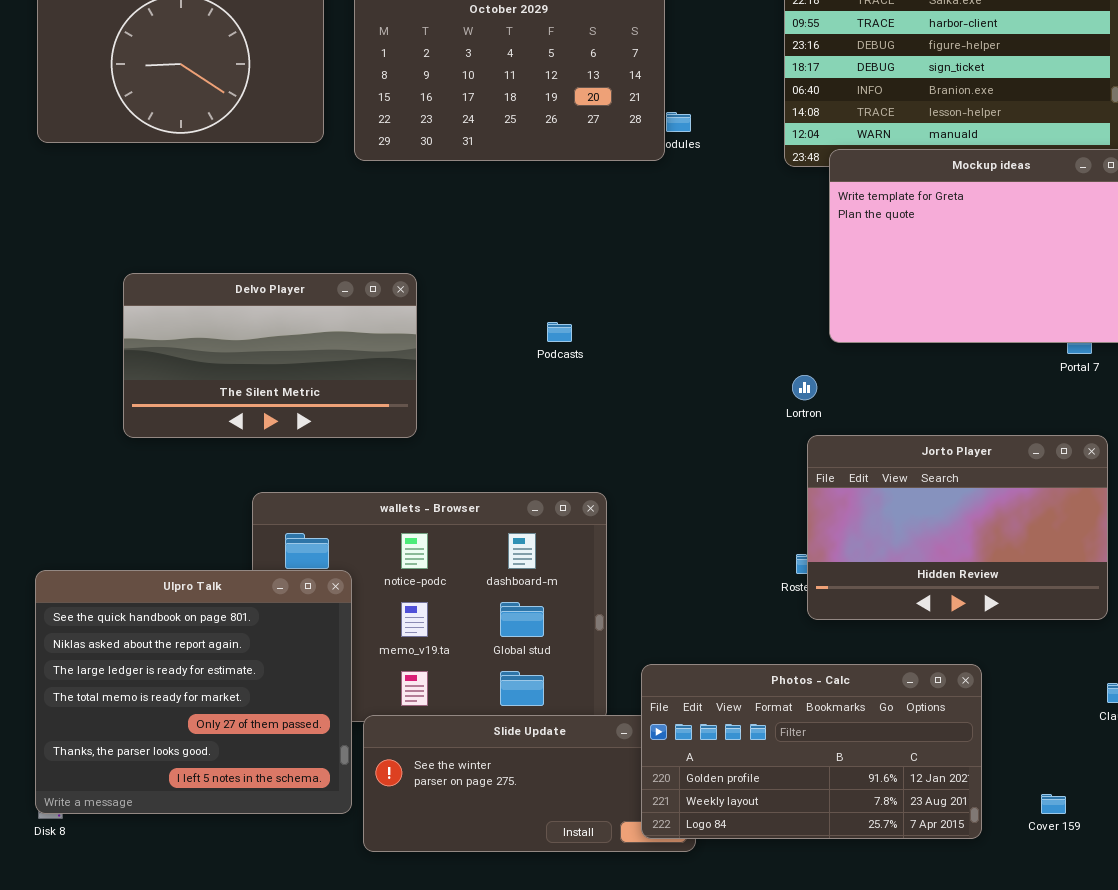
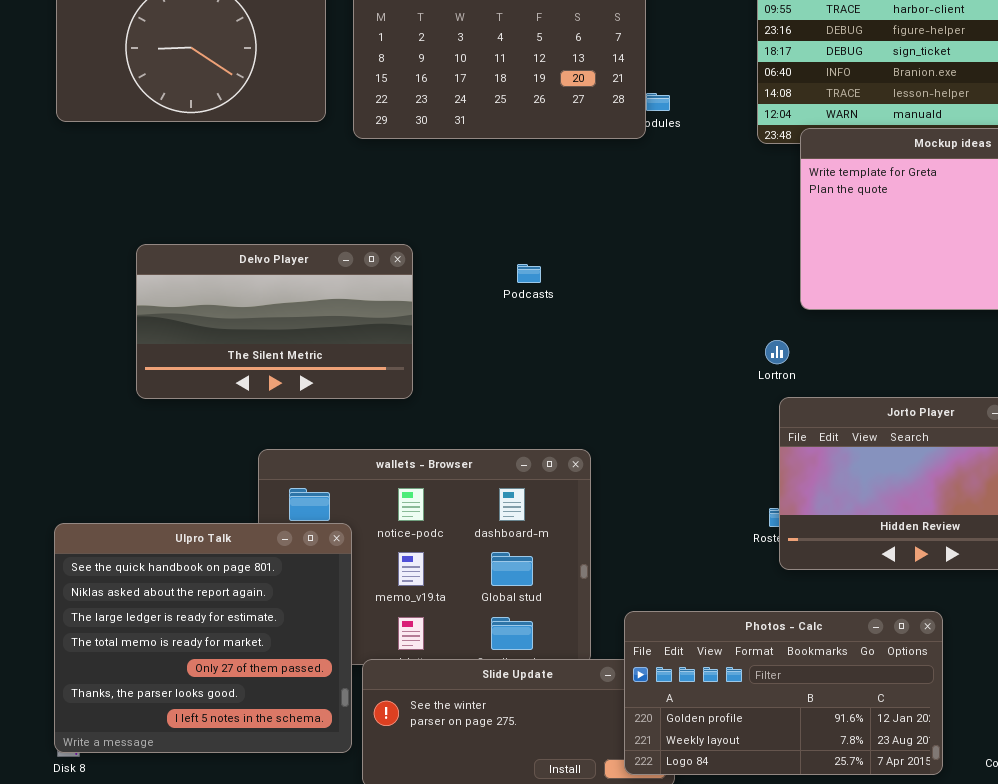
Podcasts: [547,322,572,342] -> [517,264,541,283], moved

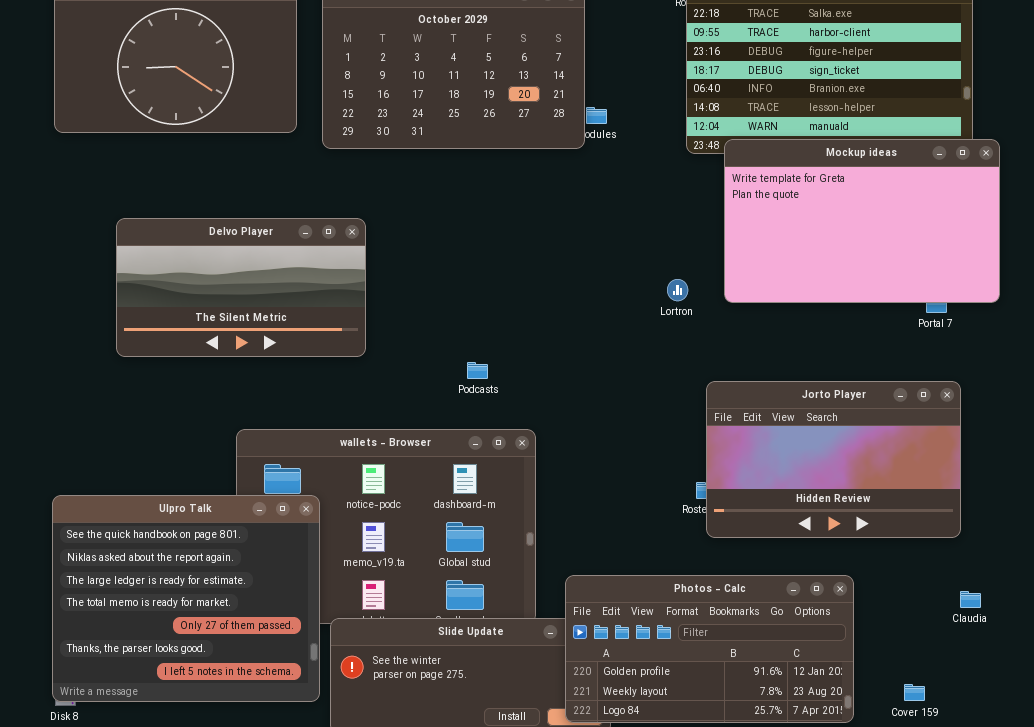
Delvo Player: [136,244,413,399] -> [116,218,366,357], moved
Podcasts: [517,264,541,283] -> [467,362,488,379], moved
Lortron: [765,340,789,364] -> [667,279,688,301], moved

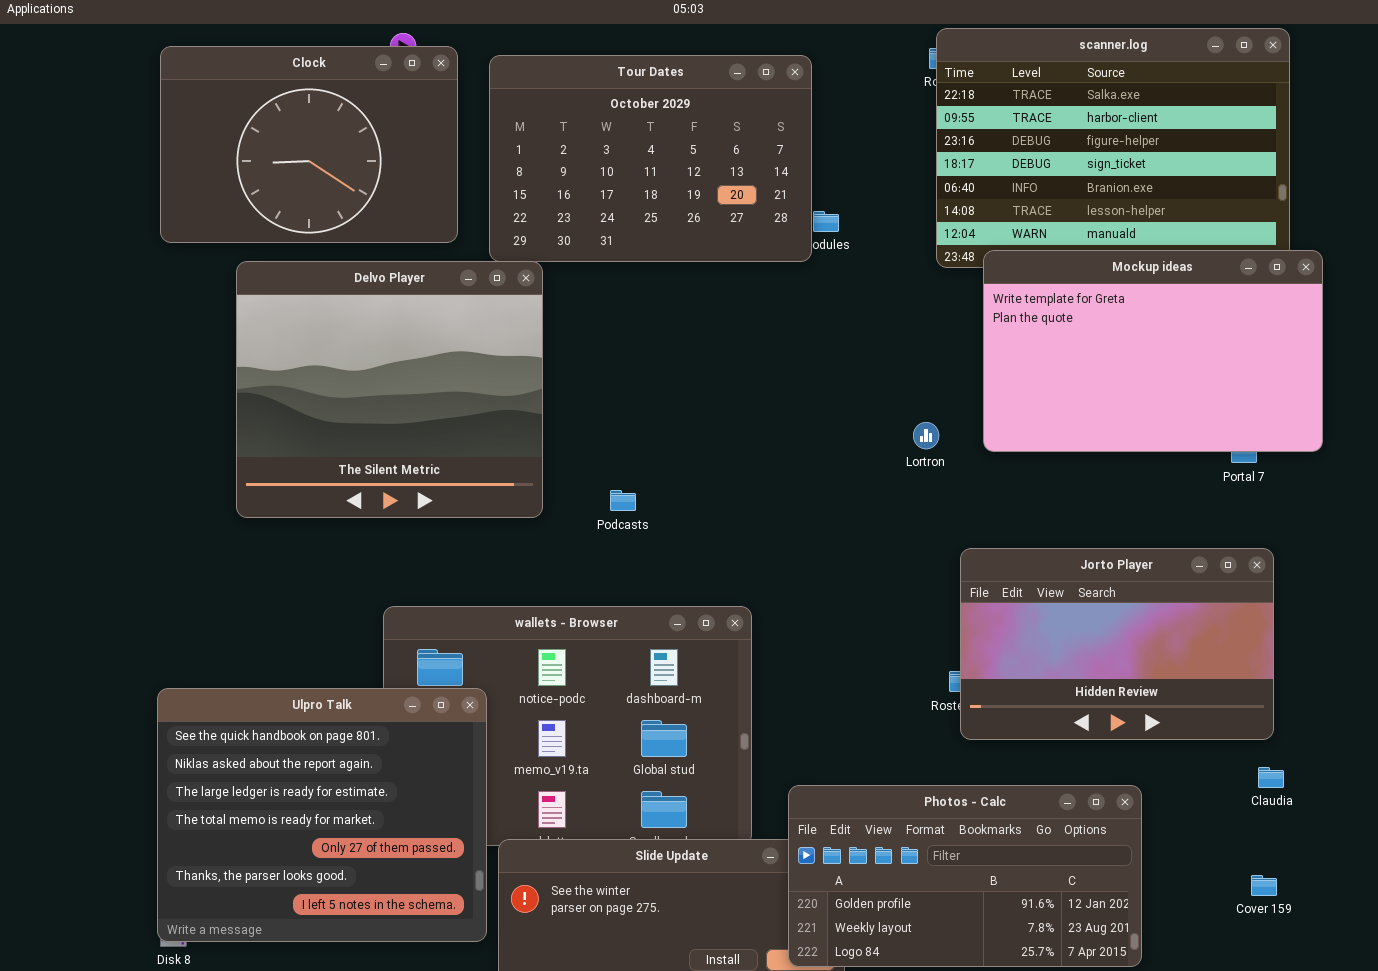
Delvo Player: [116,218,366,357] -> [236,261,543,518], resized
Podcasts: [467,362,488,379] -> [610,490,636,511], moved
Claudia: [960,591,981,608] -> [1258,767,1284,788], moved
Cover 159: [904,684,925,701] -> [1251,875,1277,896], moved

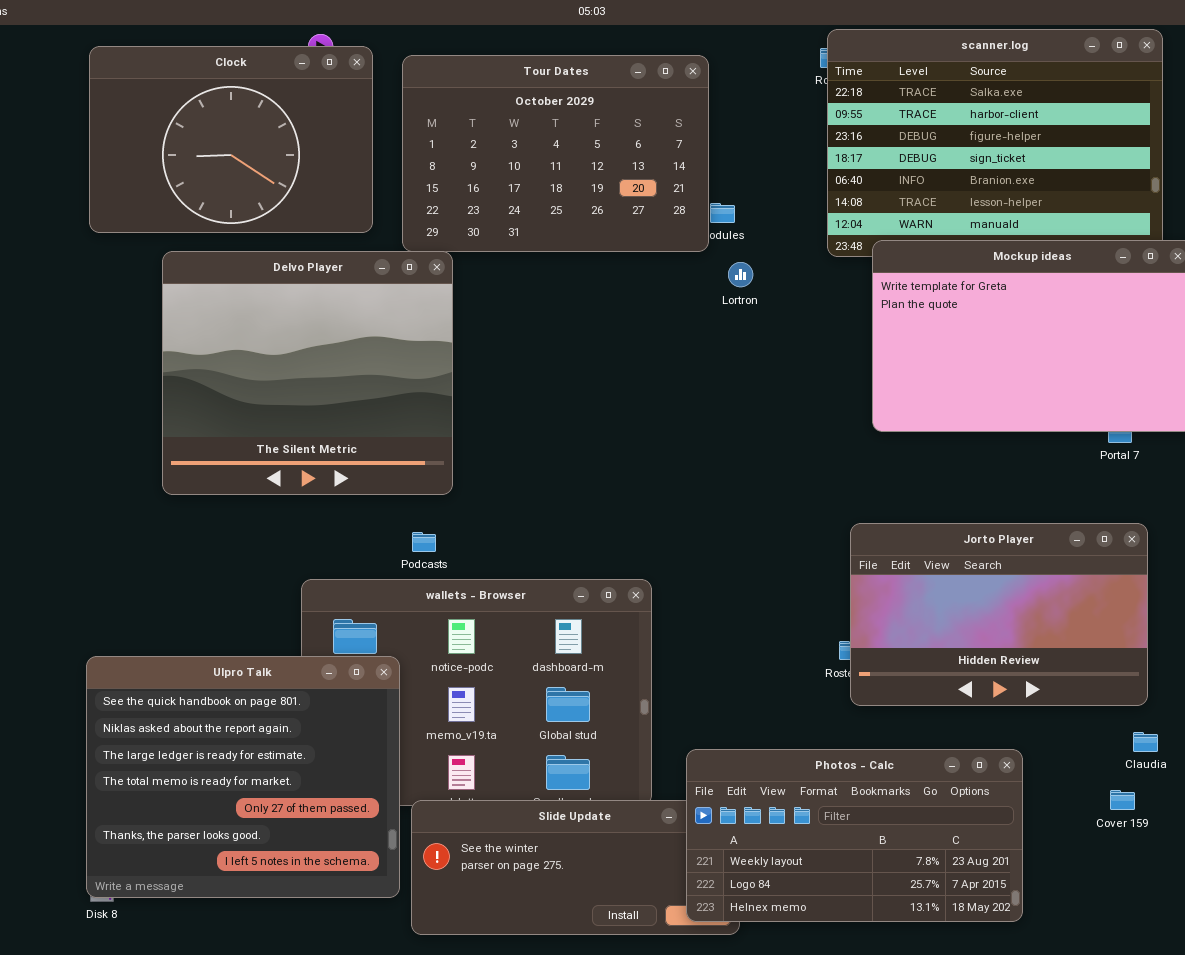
Lortron: [913,422,939,449] -> [728,262,753,287], moved
Podcasts: [610,490,636,511] -> [412,532,436,552], moved
Photos - Calc: [788,785,1142,967] -> [686,749,1023,922], scrolled down 1 row
Cover 159: [1251,875,1277,896] -> [1110,790,1135,810], moved

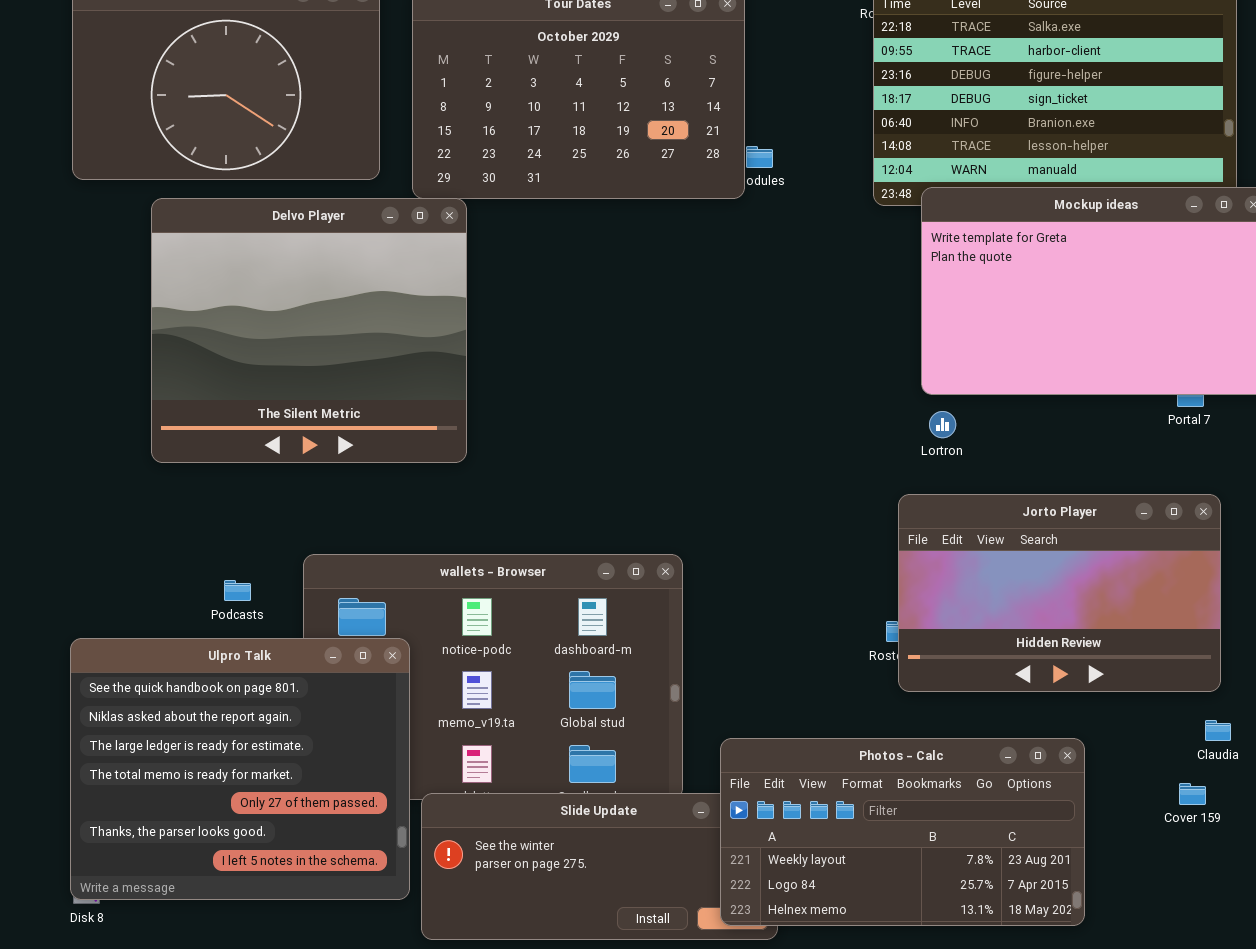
Lortron: [728,262,753,287] -> [929,411,956,438], moved
Podcasts: [412,532,436,552] -> [224,580,251,601], moved

